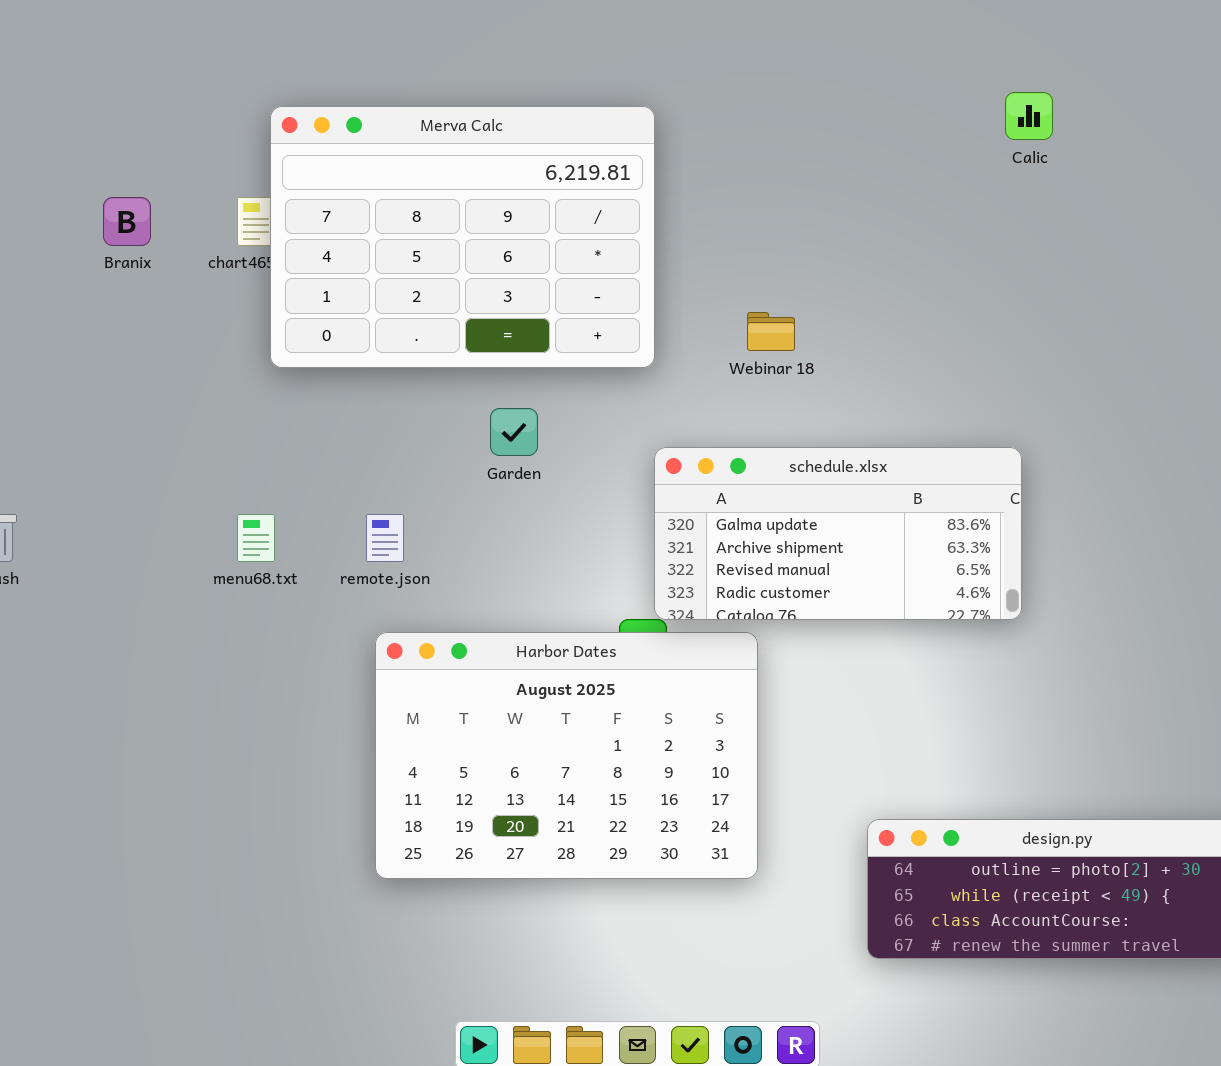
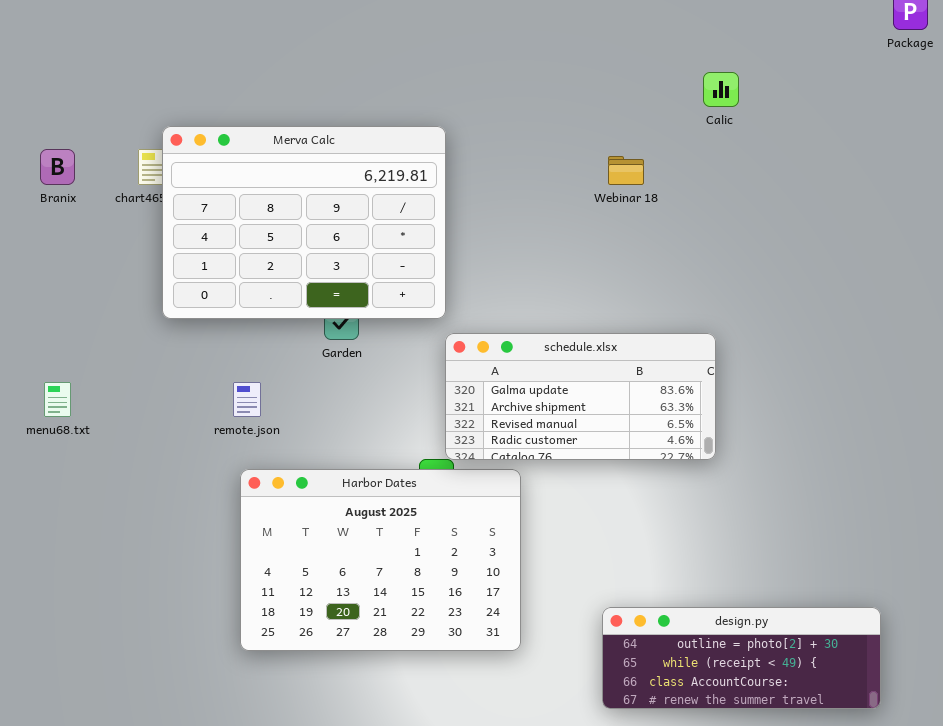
Merva Calc: [270,106,655,368] -> [162,126,446,319], moved
Webinar 18: [747,312,795,351] -> [608,156,644,185], moved
menu68.txt: [237,514,275,562] -> [44,382,71,417], moved

